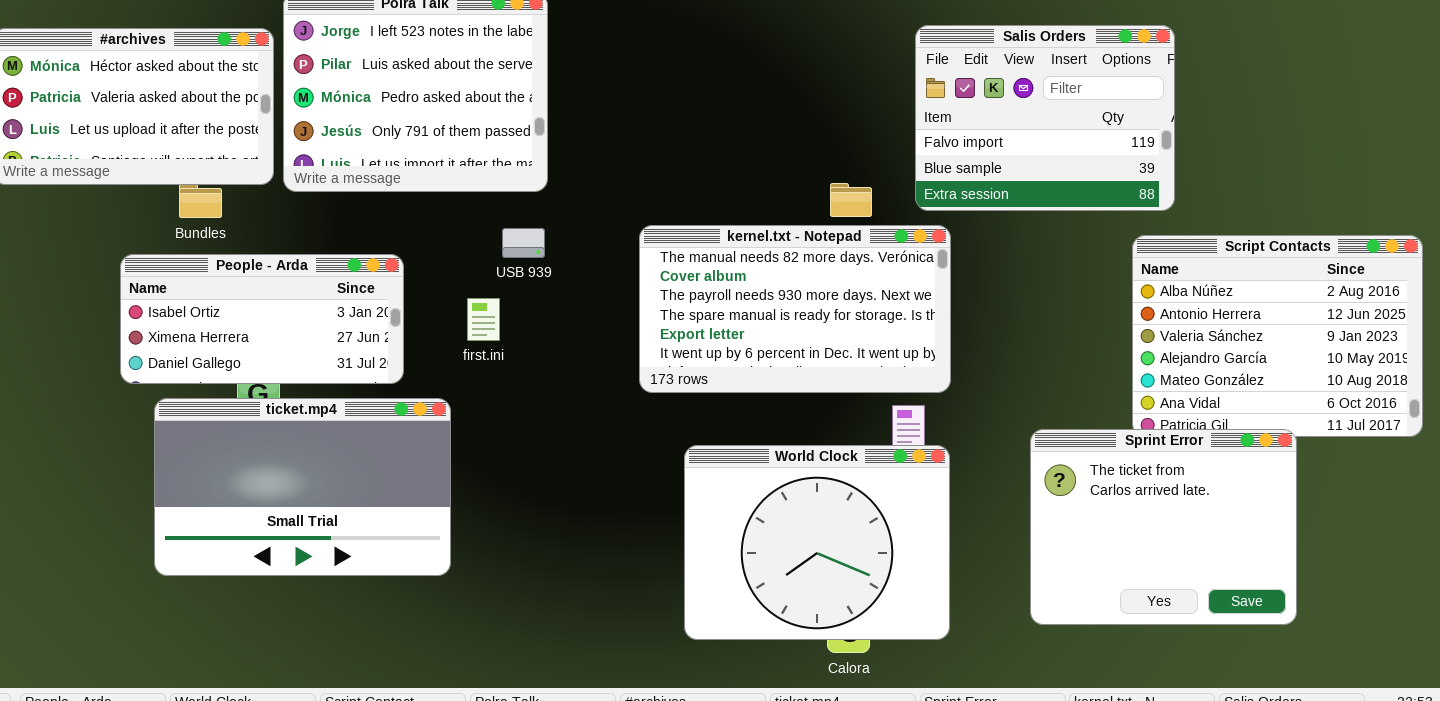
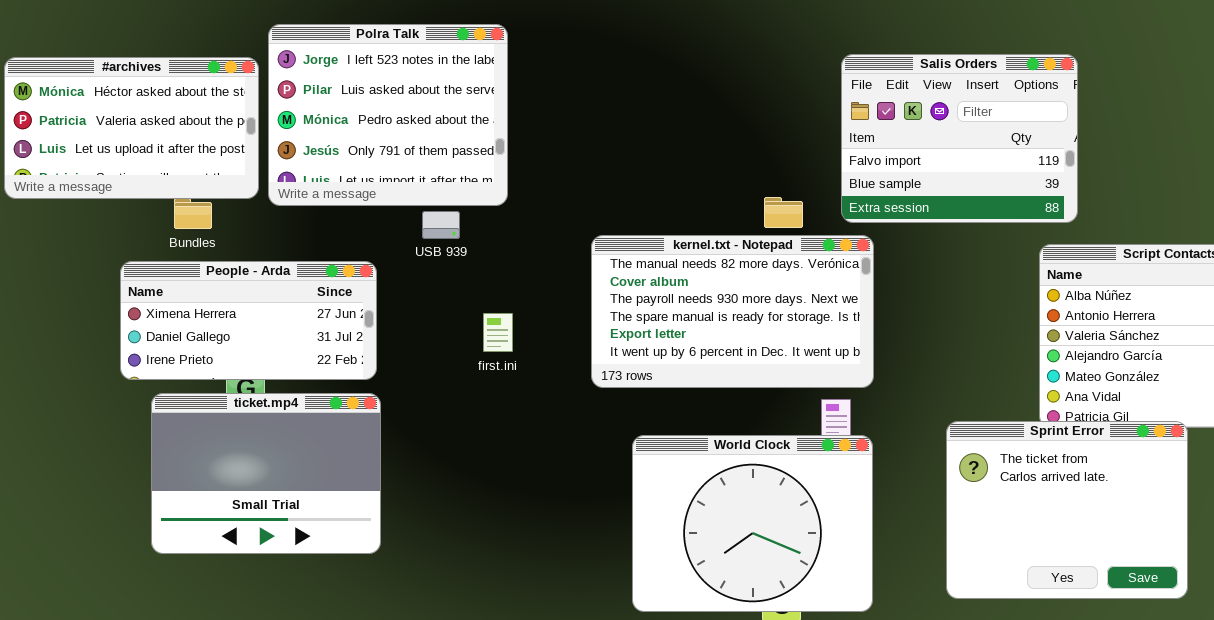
USB 939: [502,228,545,258] -> [422,211,460,239], moved
People - Arda: [120,254,404,384] -> [120,261,377,380], scrolled down 1 row
first.ini: [467,298,500,341] -> [483,313,513,352], moved
ticket.mp4: [154,398,451,576] -> [151,393,381,554], resized

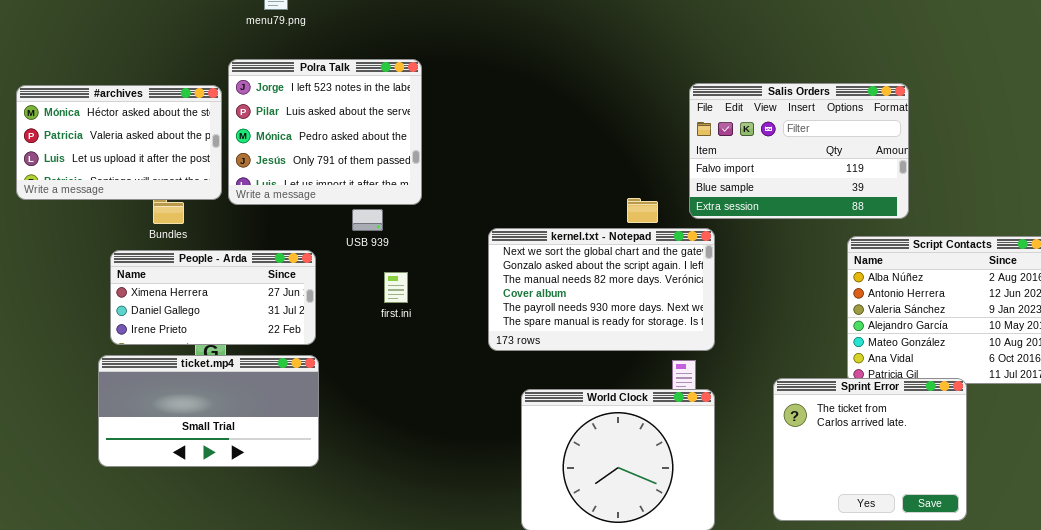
Salis Orders: [841,54,1078,223] -> [689,83,909,219], resized
kernel.txt - Notepad: [591,235,874,388] -> [488,228,715,351], scrolled up 2 rows
first.ini: [483,313,513,352] -> [384,272,408,303], moved
ticket.mp4: [151,393,381,554] -> [98,355,319,467], resized

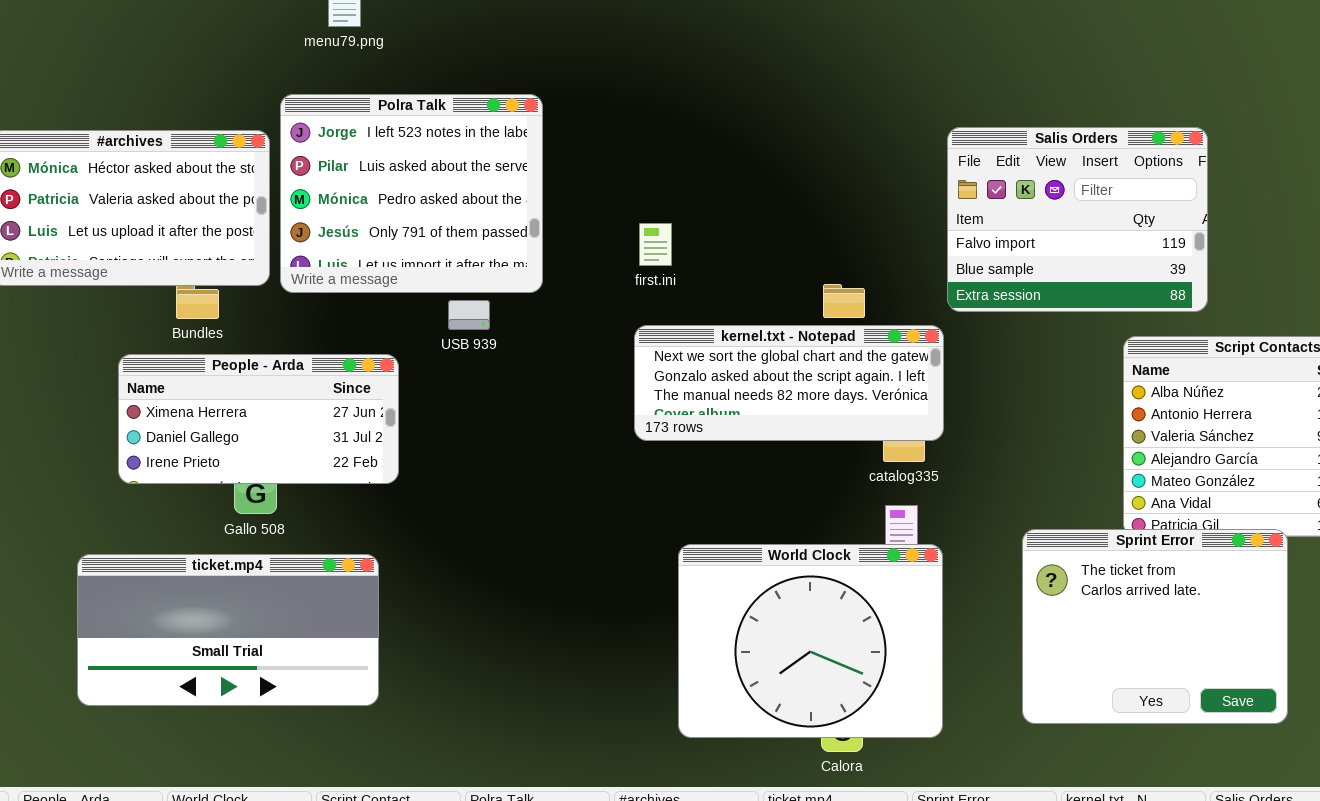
Salis Orders: [689,83,909,219] -> [947,127,1208,312], resized
kernel.txt - Notepad: [488,228,715,351] -> [634,325,944,441], resized
first.ini: [384,272,408,303] -> [639,223,672,266], moved
ticket.mp4: [98,355,319,467] -> [77,554,379,706], moved

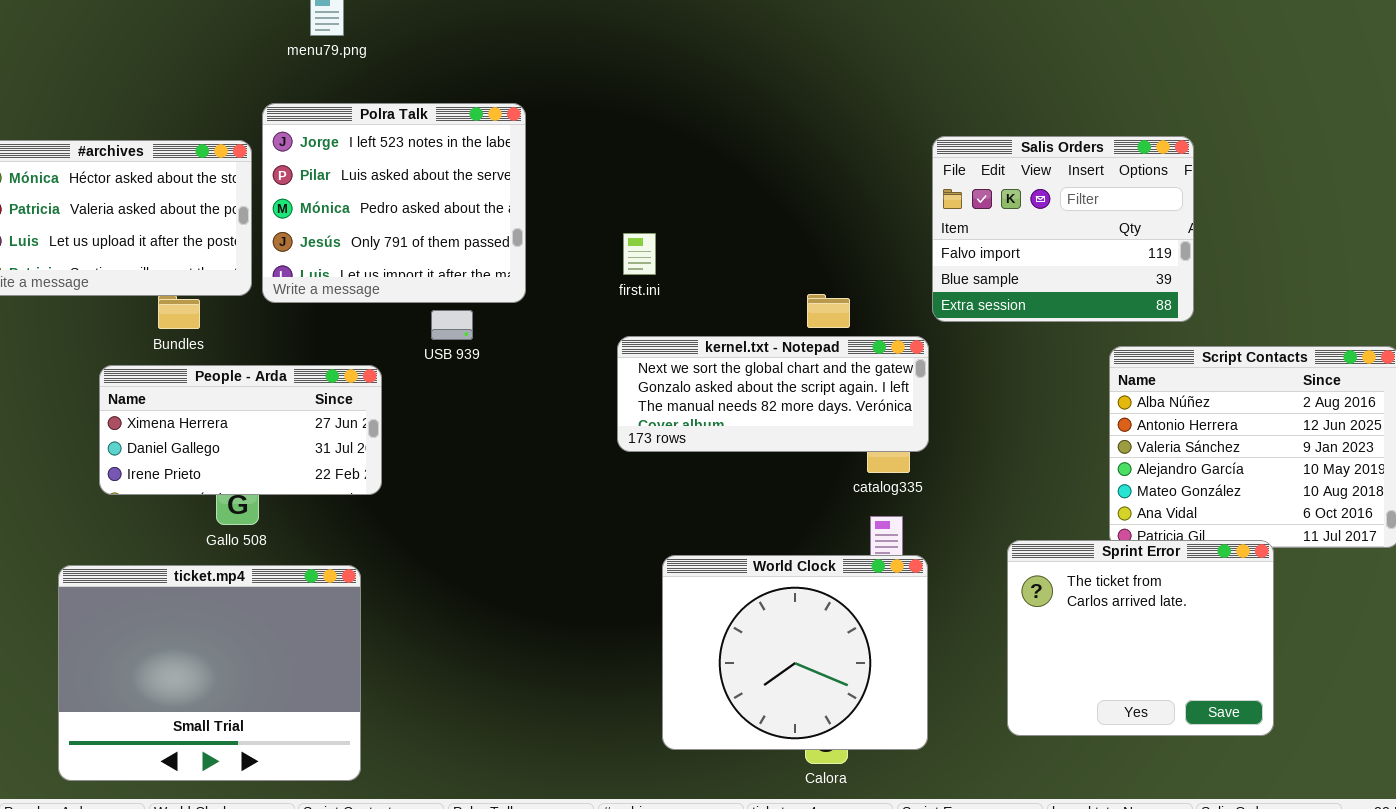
ticket.mp4: [77,554,379,706] -> [58,565,361,781], resized

